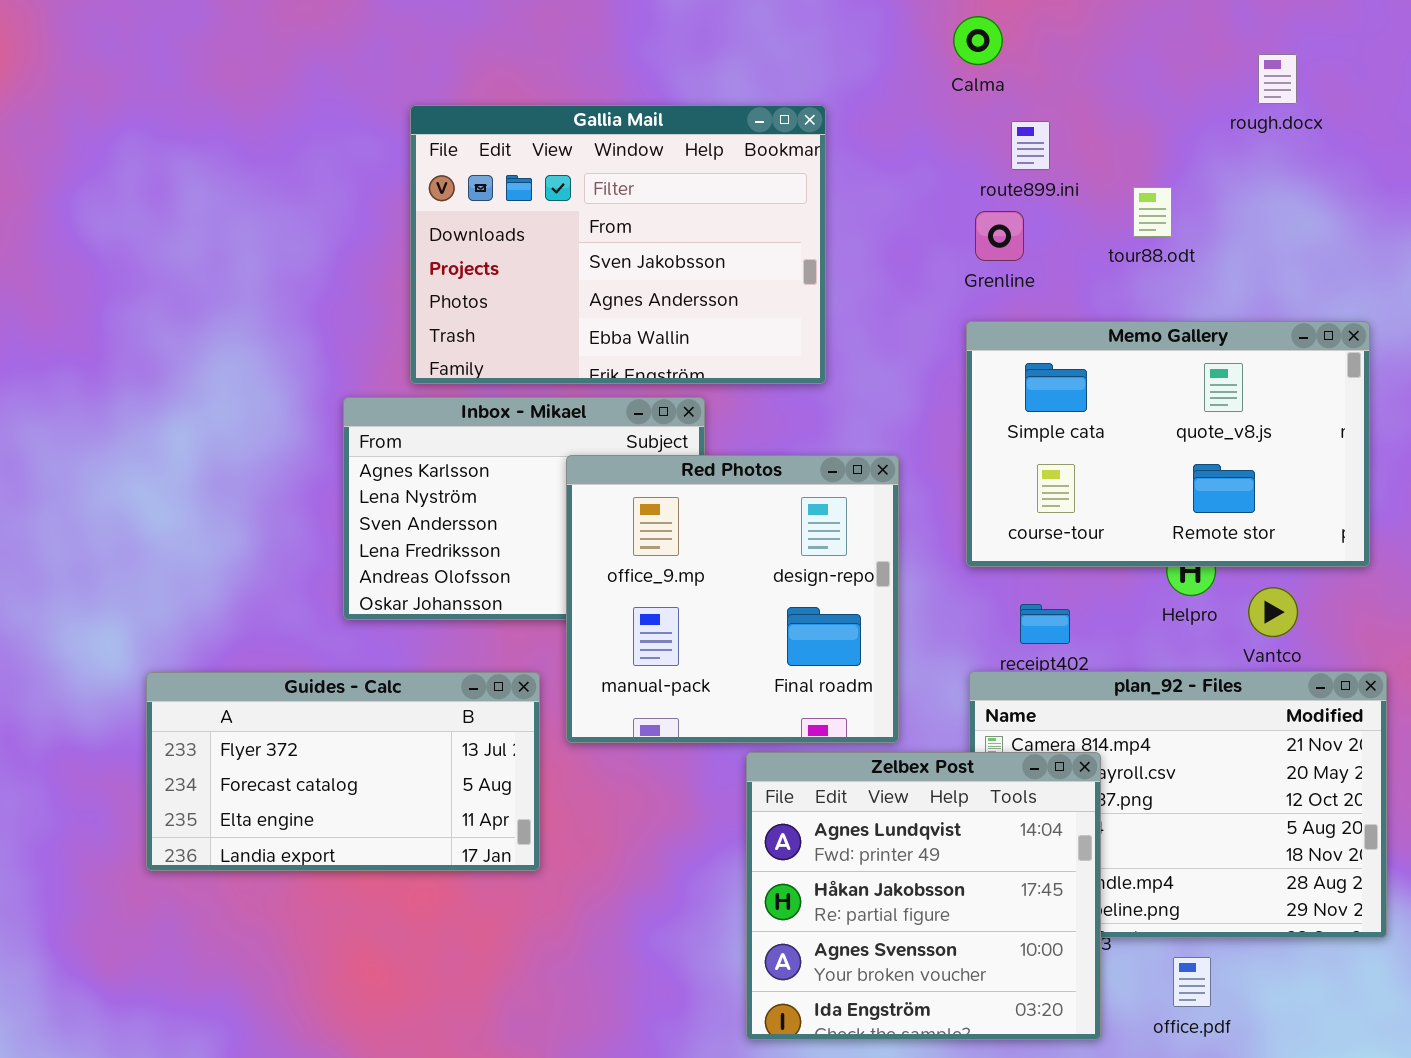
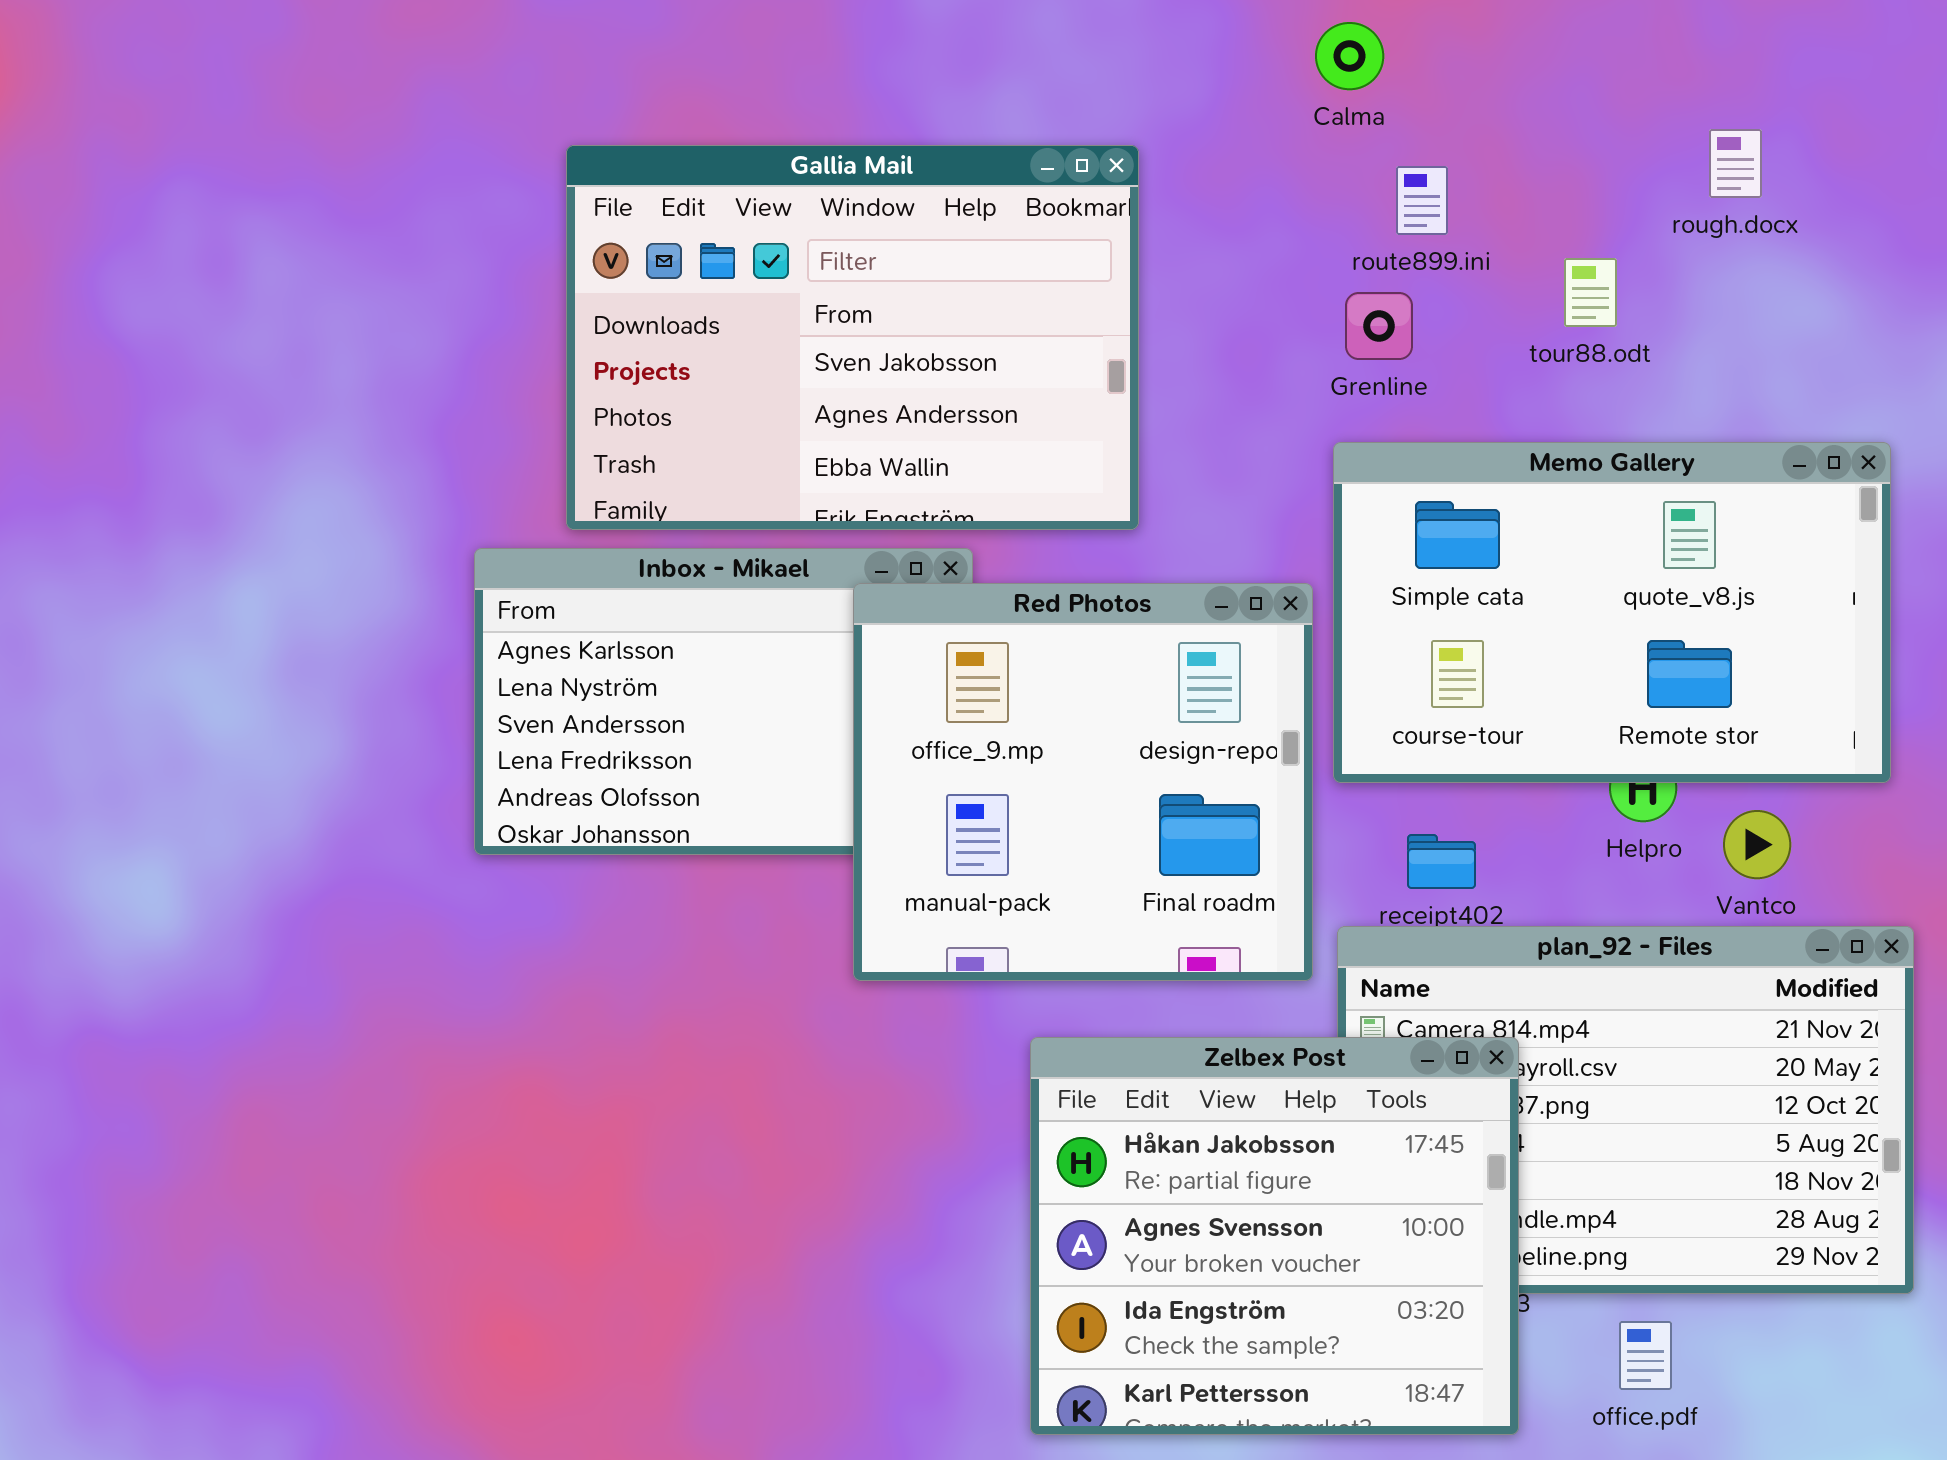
rough.docx: [1258,54,1297,104] -> [1709,129,1762,198], moved
Red Photos: [566,455,899,743] -> [853,583,1313,981], moved
Guides - Calc: [146,672,540,871] -> none, closed
Zelbex Post: [746,752,1101,1040] -> [1030,1037,1519,1435], scrolled down 1 row

